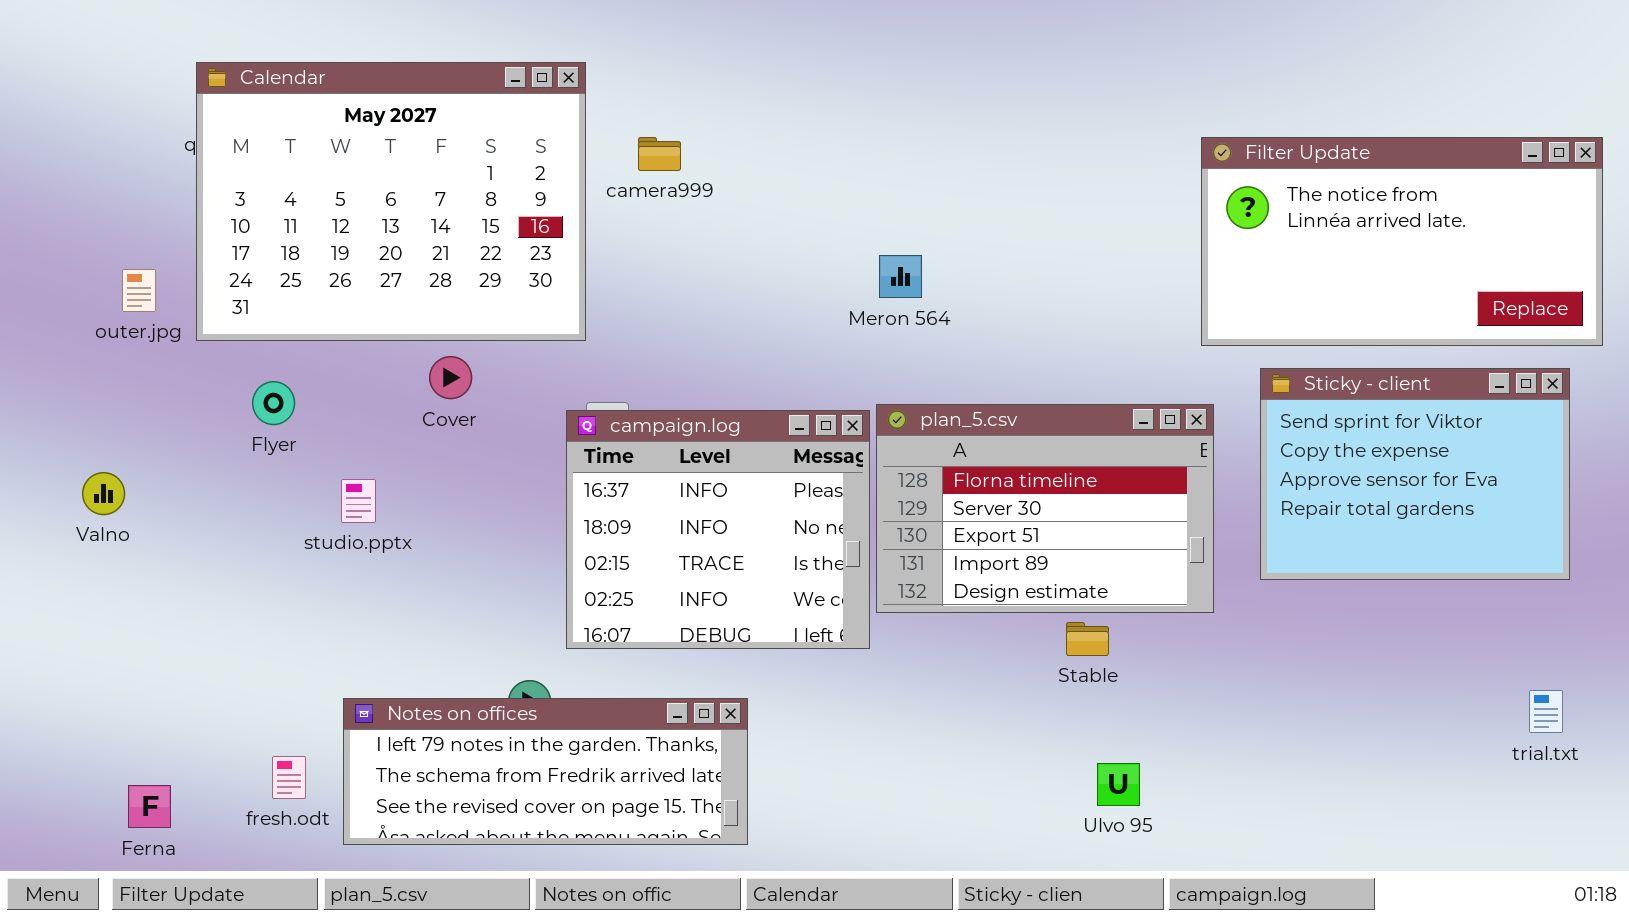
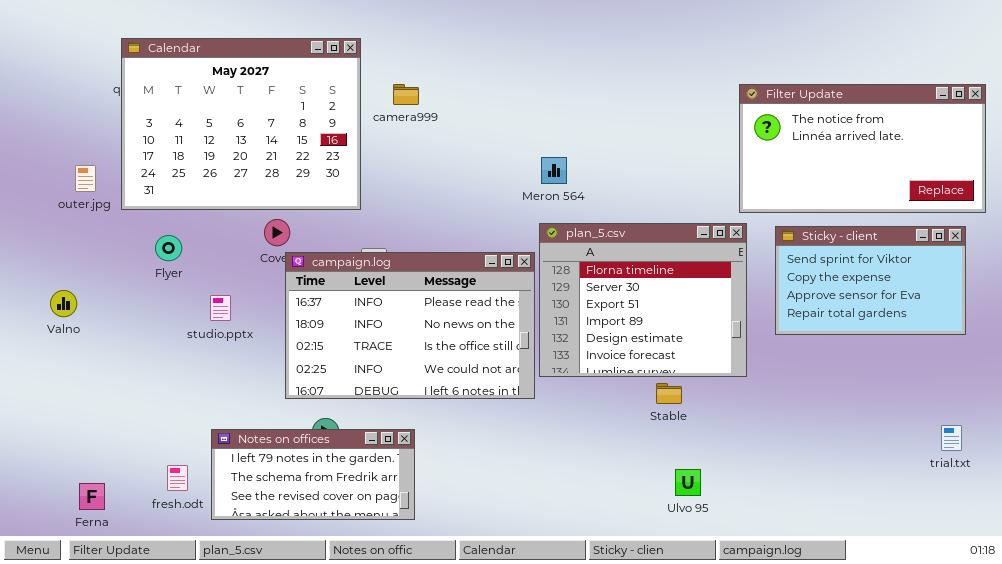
Sticky - client: [1260,368,1570,580] -> [775,226,966,335], resized
plan_5.csv: [876,404,1214,613] -> [539,223,747,377], resized
campaign.log: [566,410,870,649] -> [285,252,535,399], resized
Notes on offices: [343,698,748,845] -> [211,429,415,520], resized

